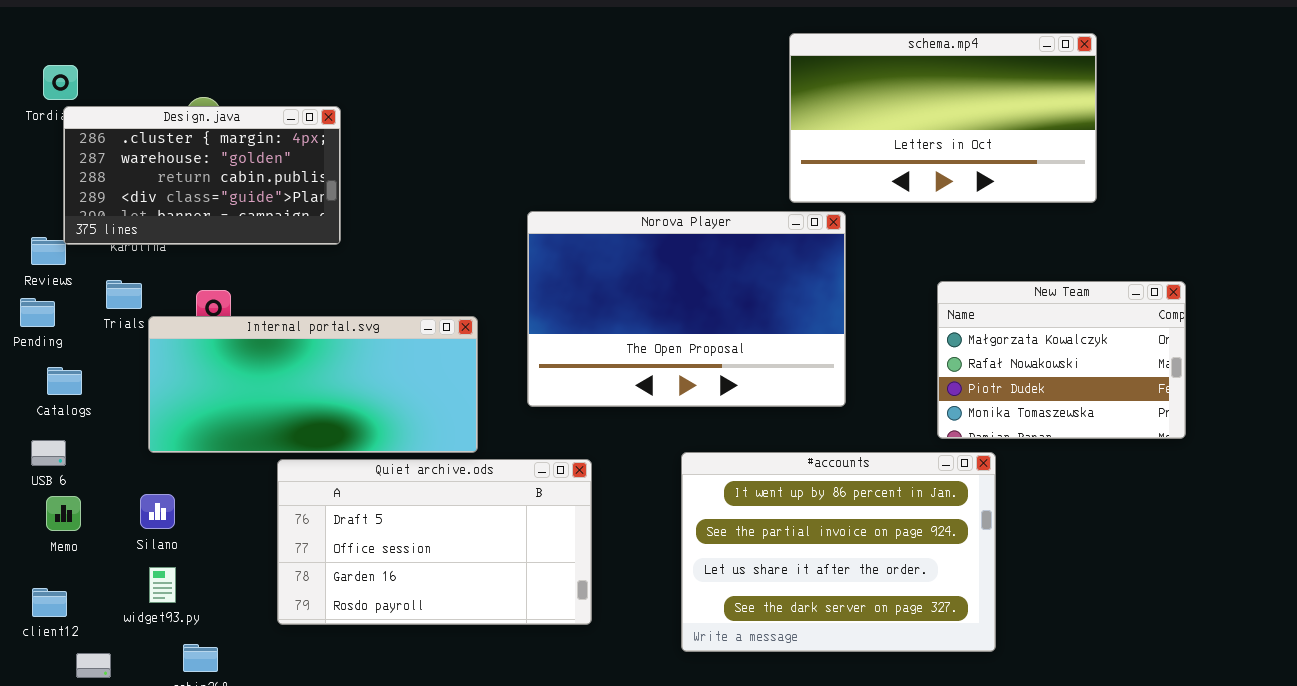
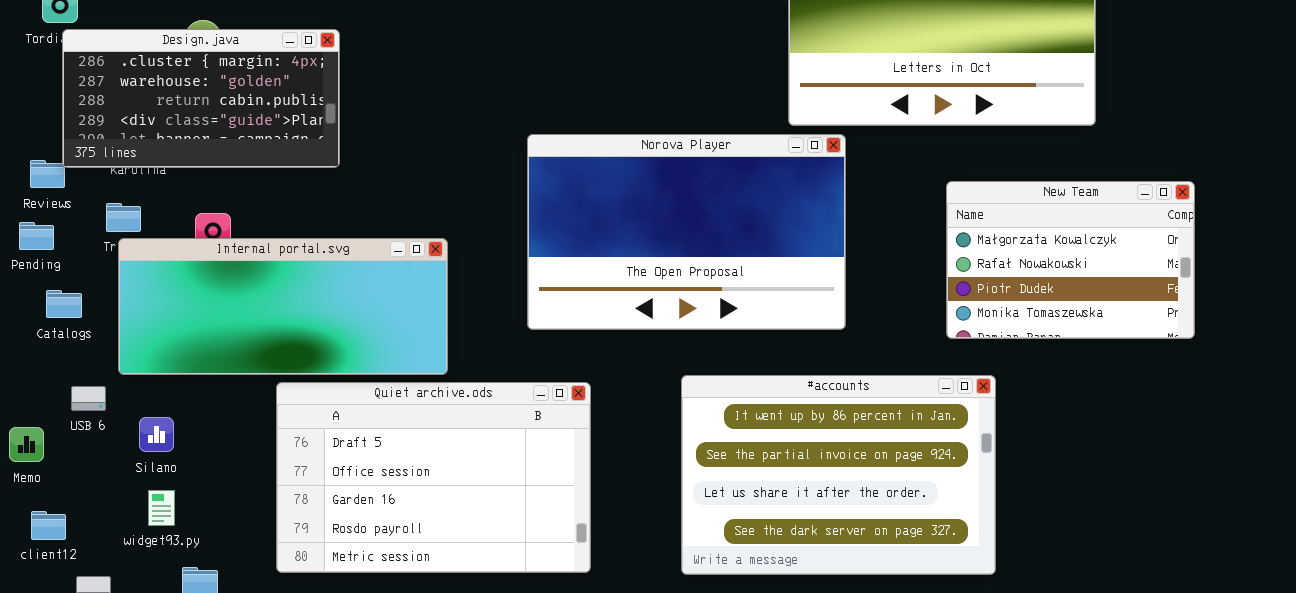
New Team: [937,281,1186,439] -> [946,181,1195,339], moved
Internal portal.svg: [148,316,478,453] -> [118,238,448,375], moved
USB 6: [31,440,66,466] -> [71,386,106,411], moved
Quiet archive.ods: [277,459,592,625] -> [276,382,591,573], resized
Memo: [46,496,81,531] -> [9,427,44,462], moved

